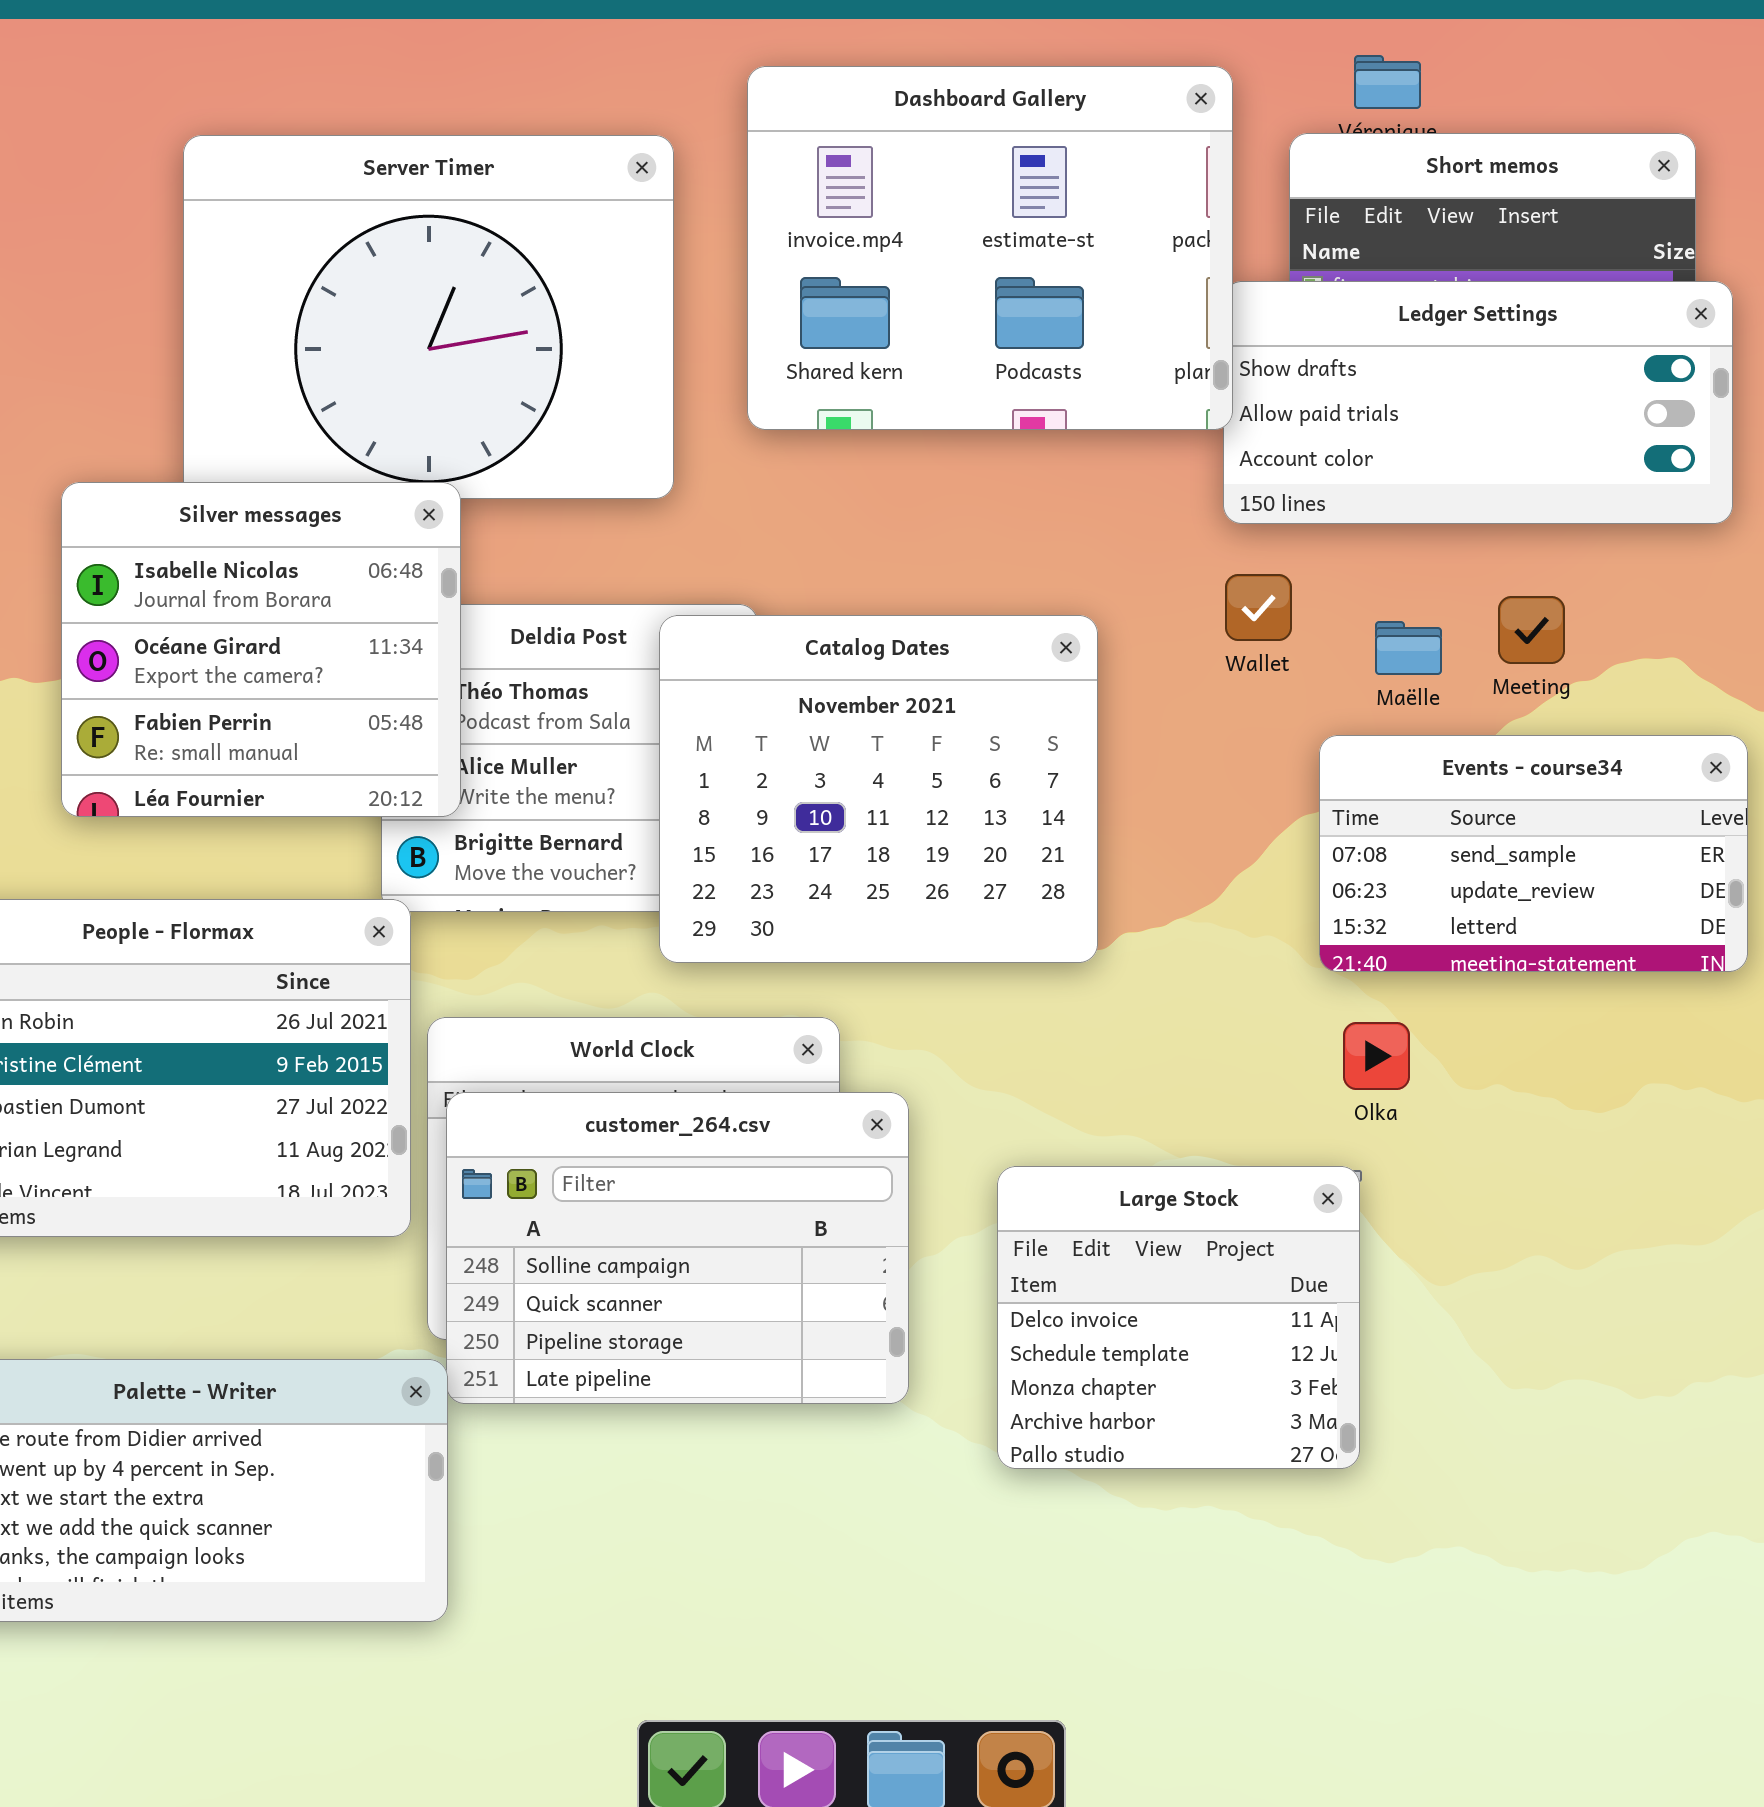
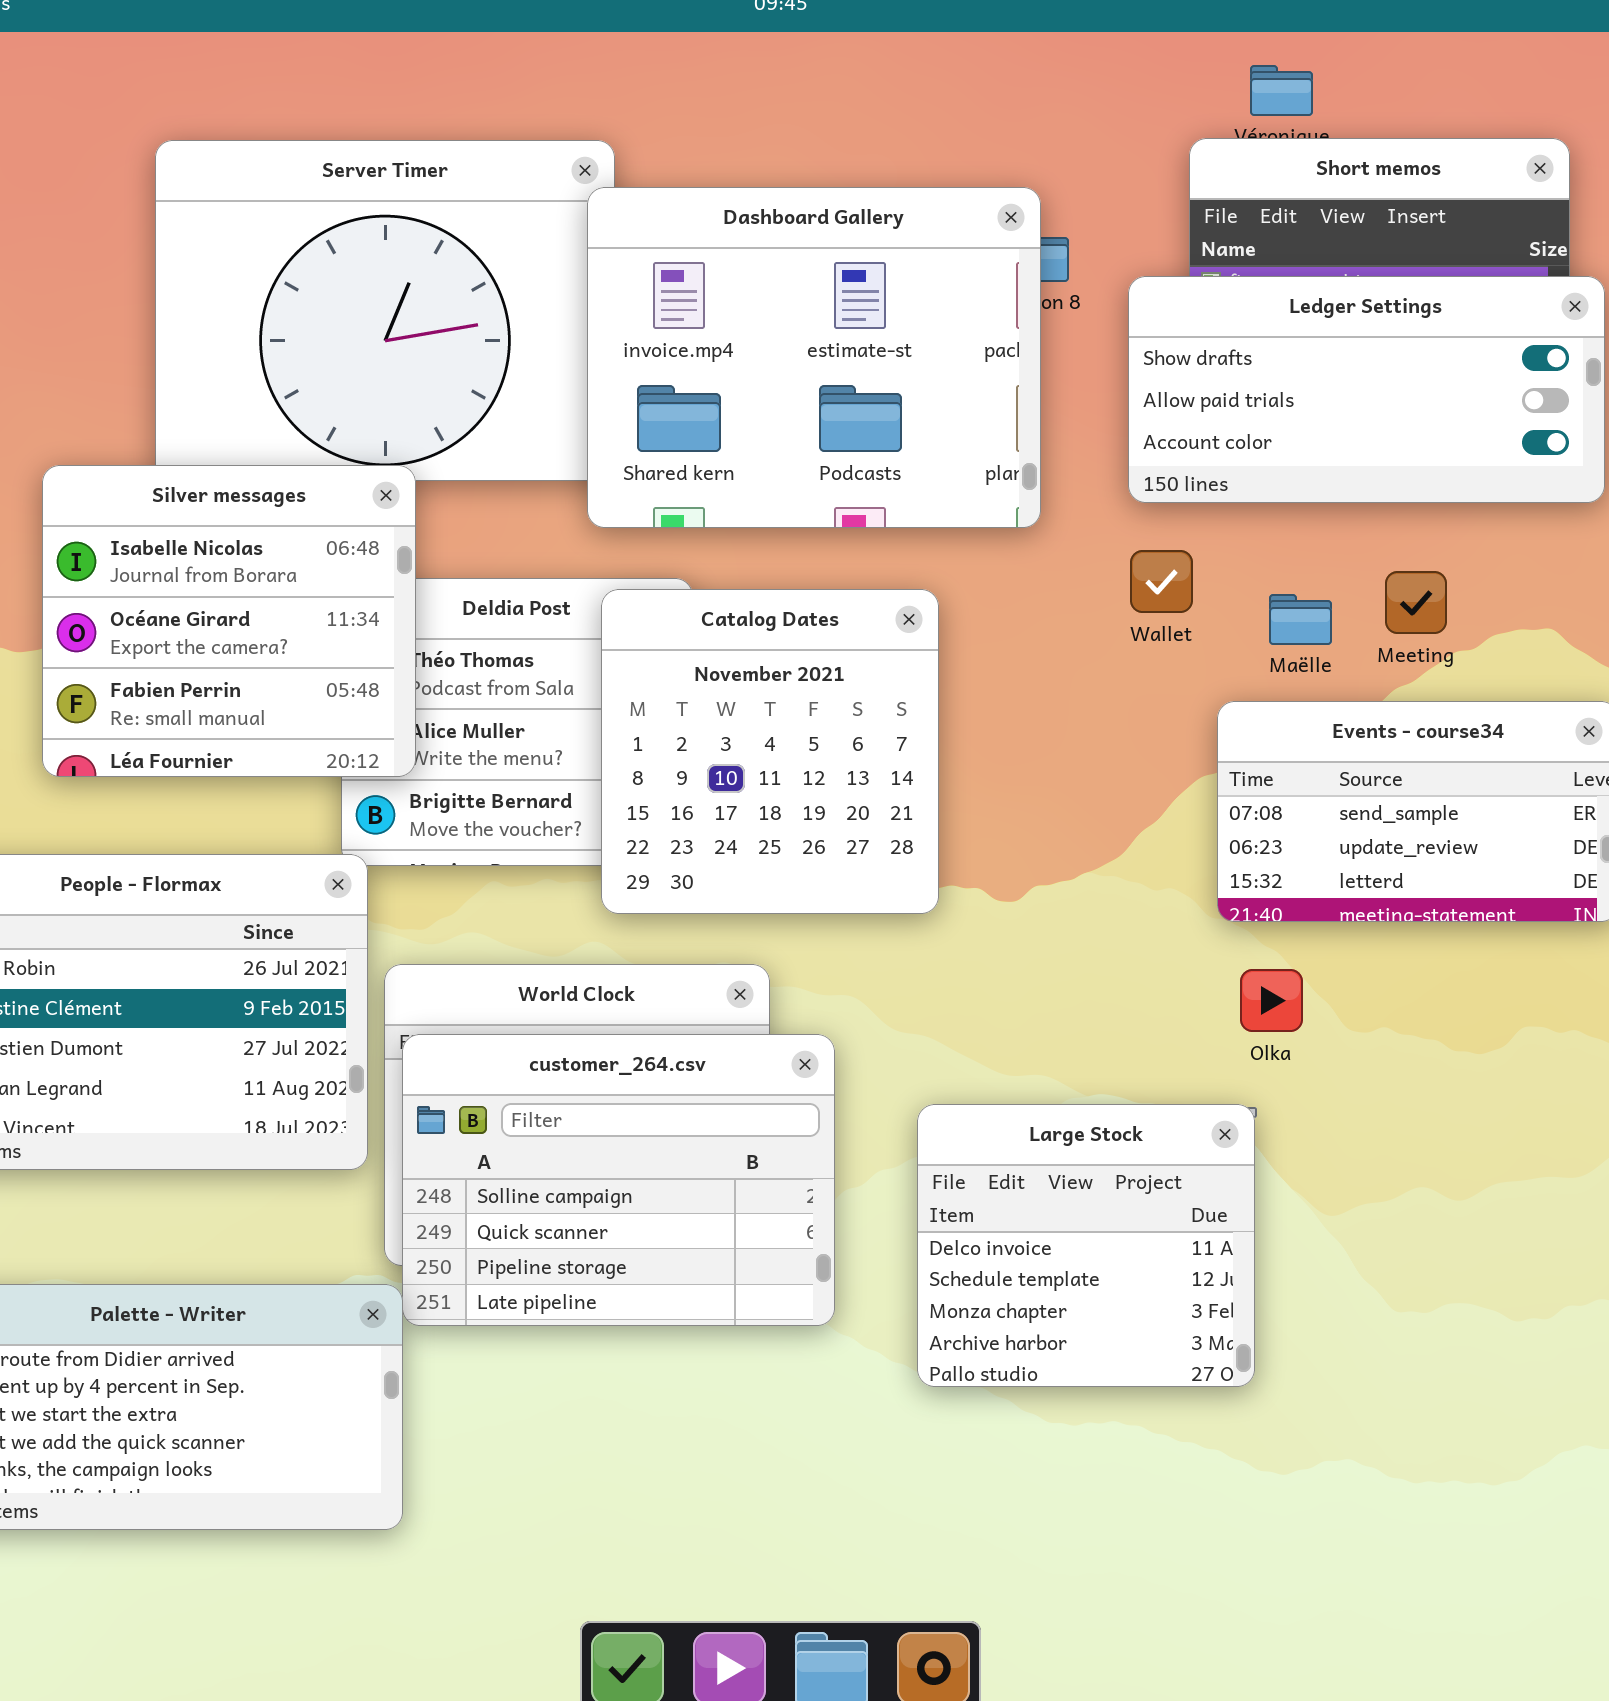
Dashboard Gallery: [747,66,1233,430] -> [587,187,1041,528], moved
Catalog Dates: [659,615,1098,963] -> [601,589,939,914], resized

